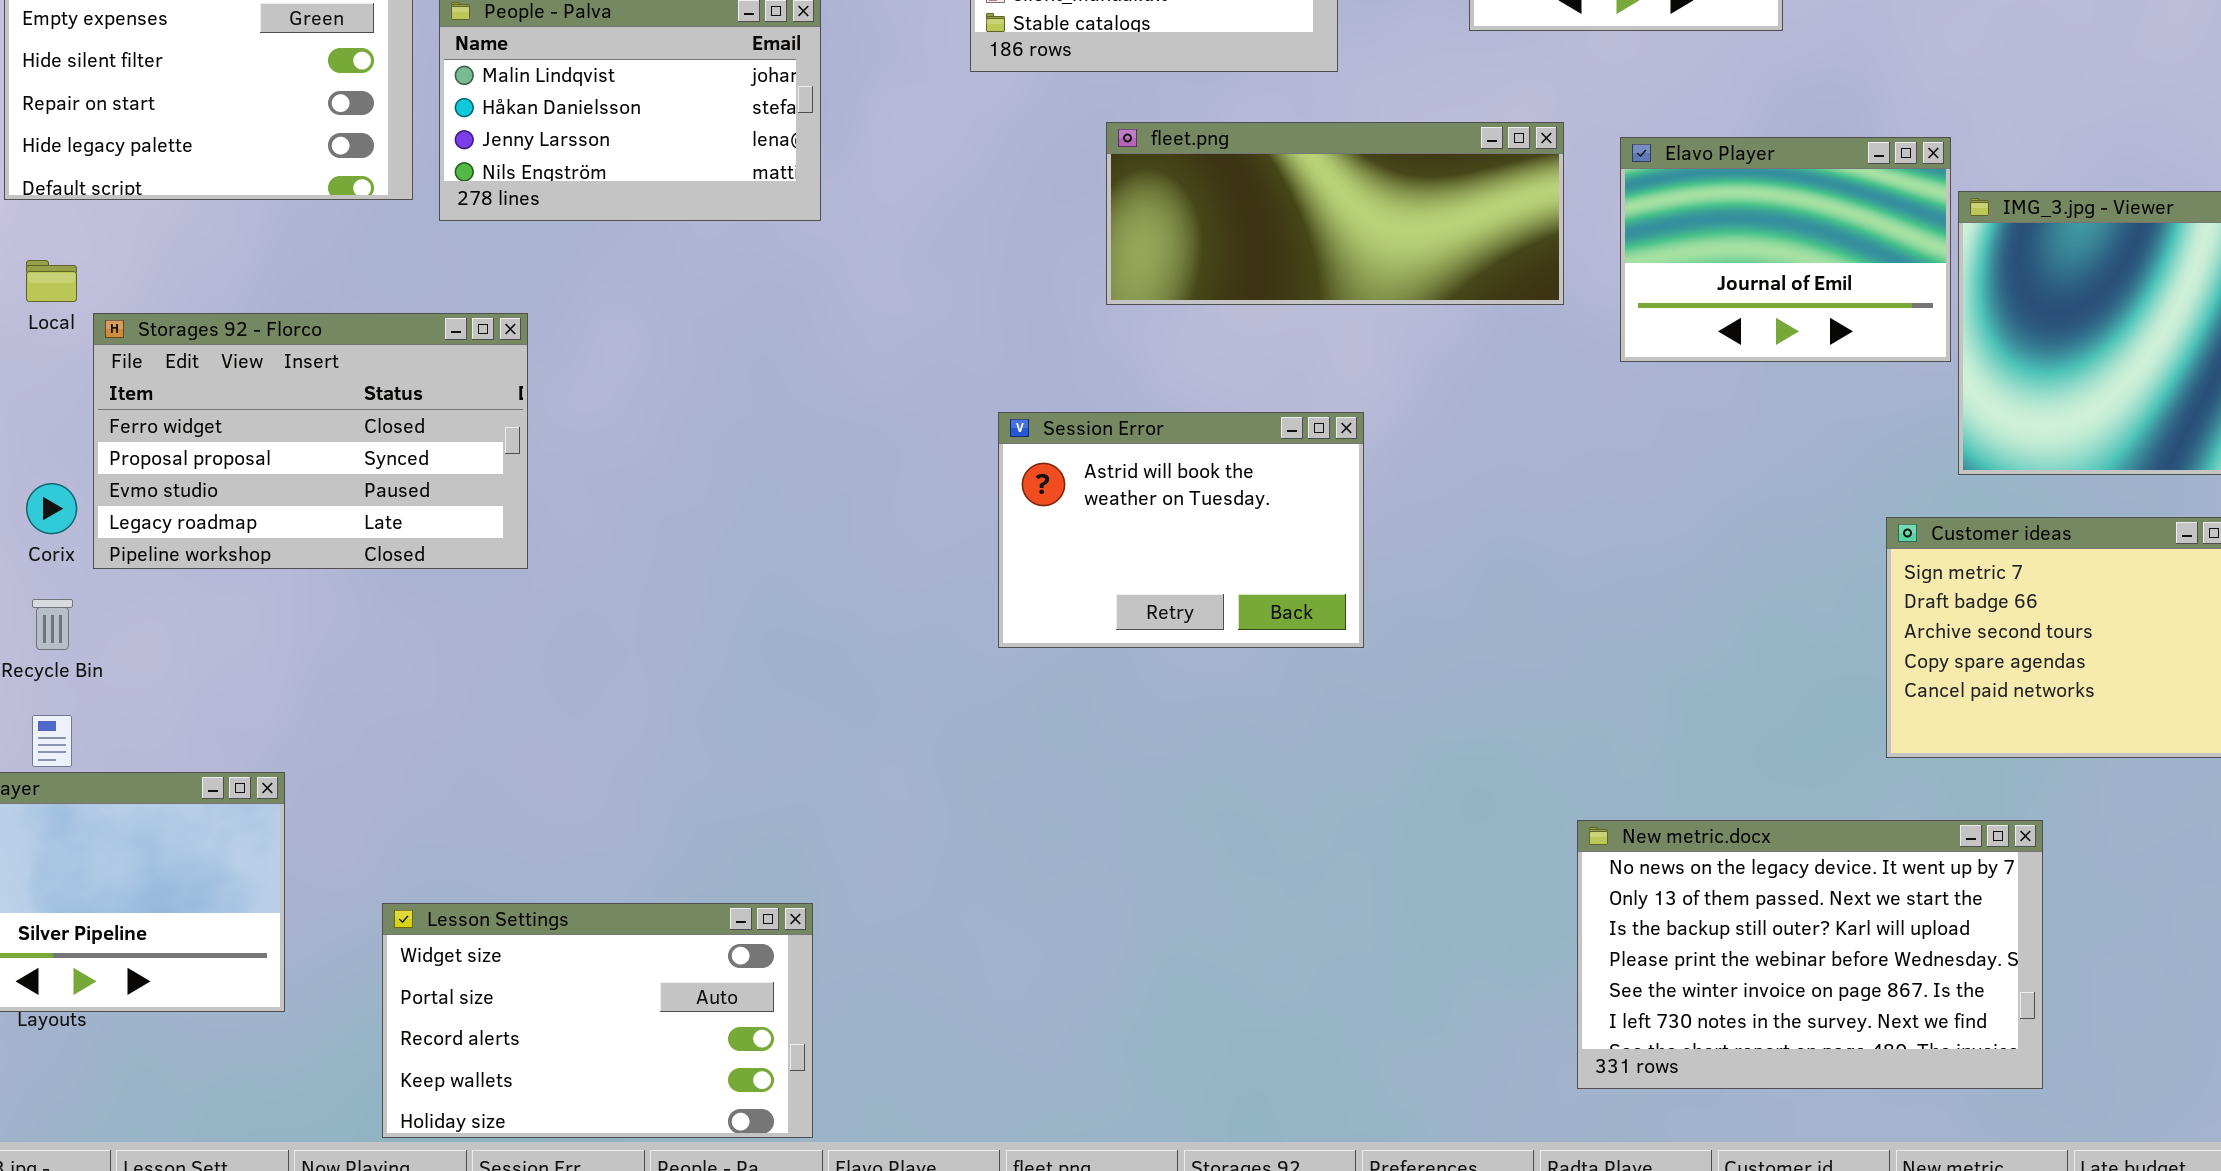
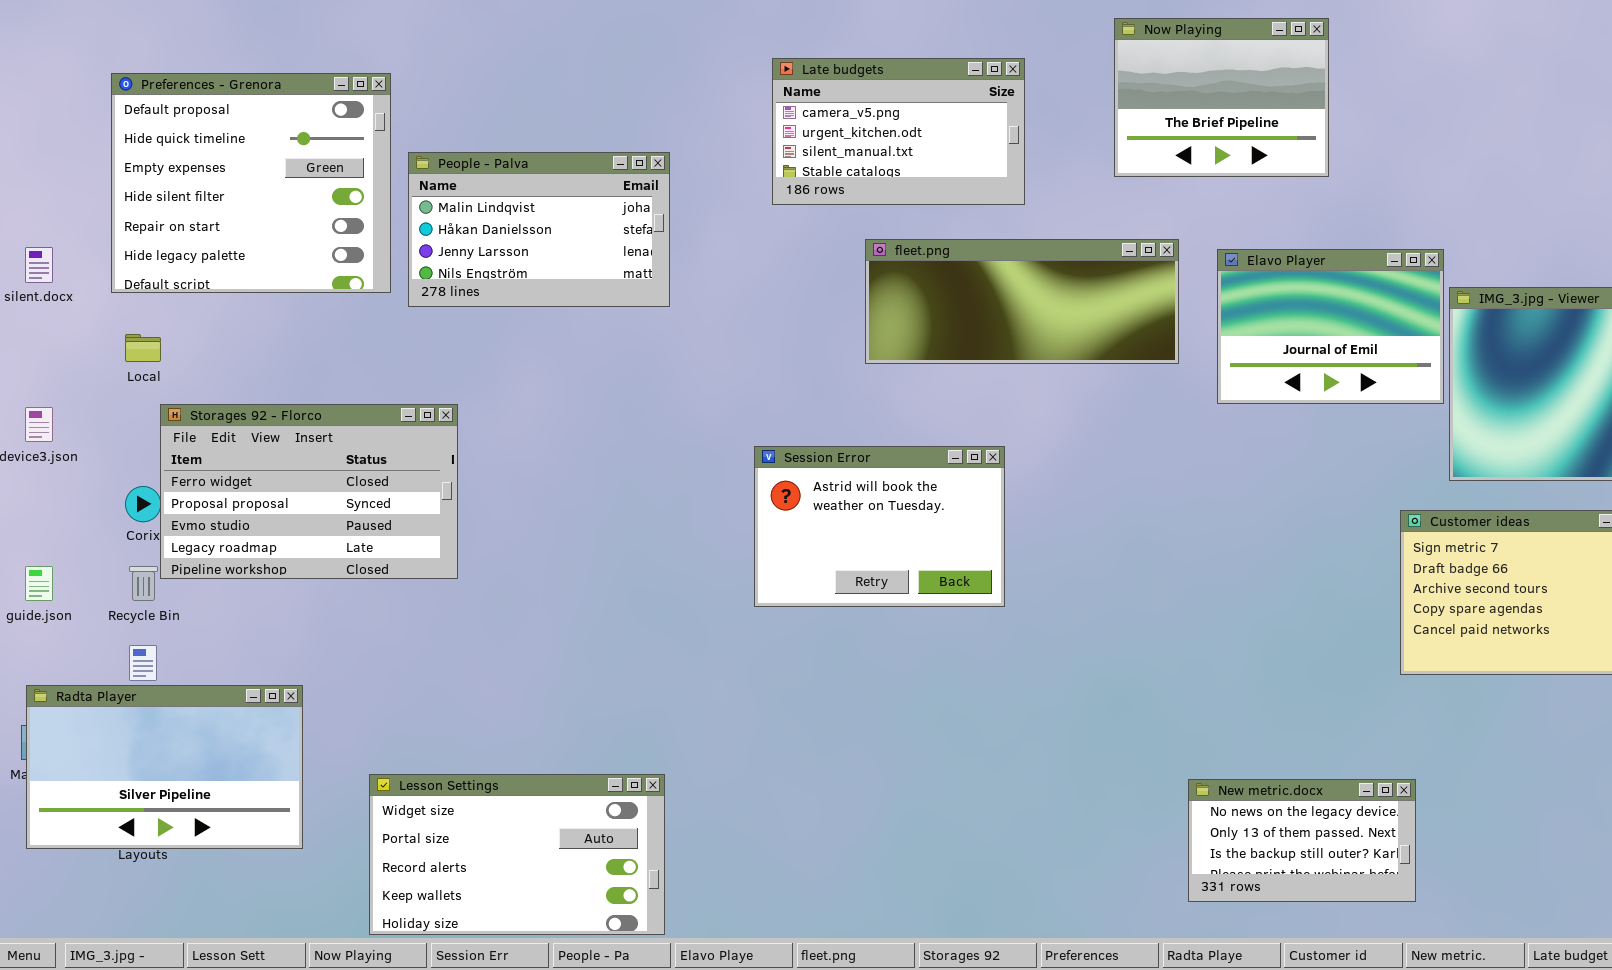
Storages 92 - Florco: [93,313,528,569] -> [160,404,458,579], moved
Session Error: [998,412,1364,648] -> [754,446,1005,607], moved
New metric.docx: [1577,820,2043,1089] -> [1188,779,1416,902], resized

